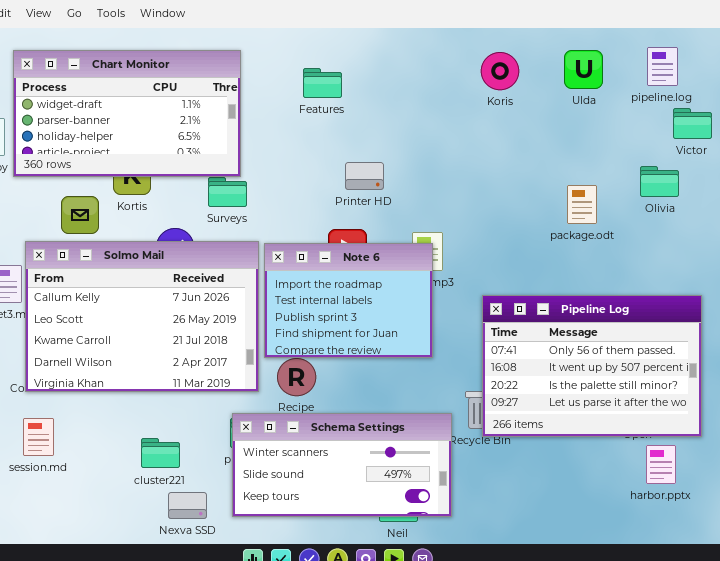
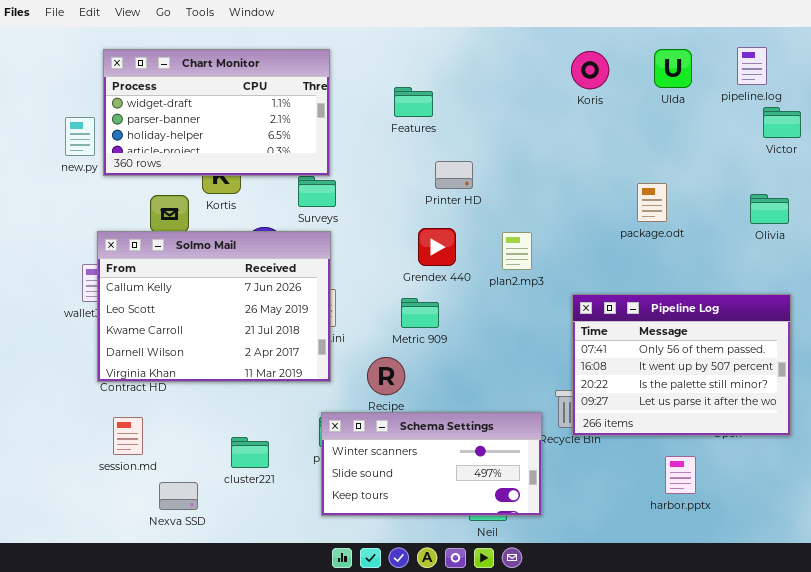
Features: [303,68,342,98] -> [394,87,433,117], moved
Olivia: [640,166,679,197] -> [750,194,789,224], moved
package.odt: [567,185,597,224] -> [637,183,667,222], moved
Solmo Mail: [25,241,259,392] -> [97,231,331,382], moved
Note 6: [264,243,433,358] -> none, closed
harbor.pptx: [646,445,676,484] -> [665,456,696,494], moved
Nexva SSD: [168,492,207,519] -> [159,482,198,510], moved

